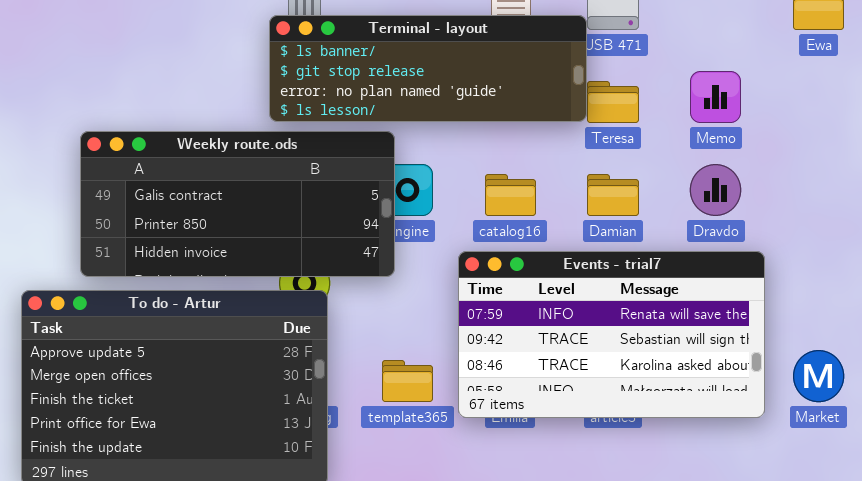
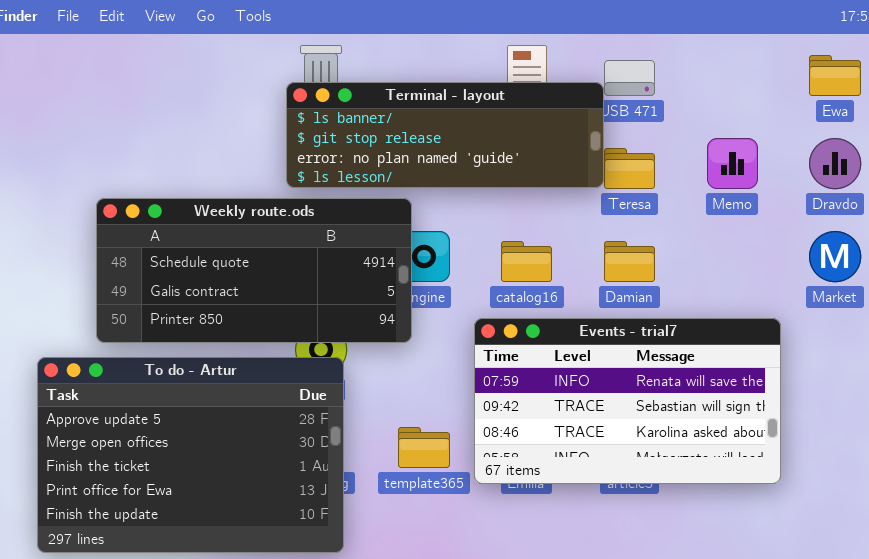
Weekly route.ods: [80,131,395,277] -> [96,198,412,343], scrolled up 1 row
Dravdo: [690,164,741,216] -> [809,138,861,189], moved
Market: [793,350,844,402] -> [809,231,861,282], moved

